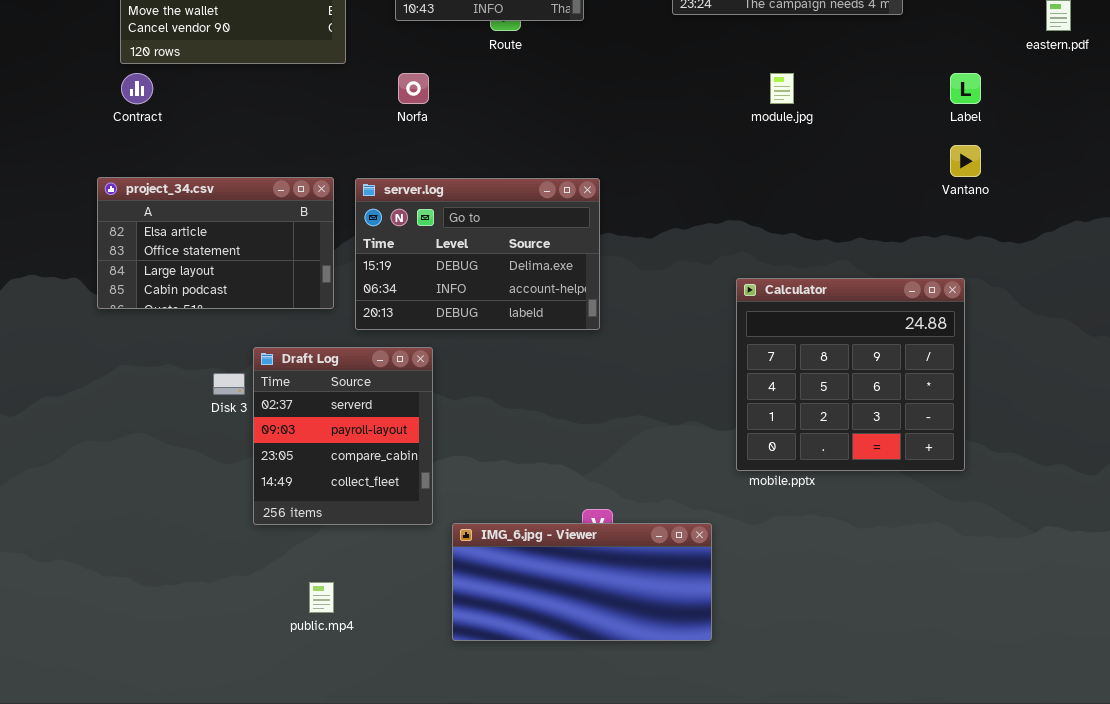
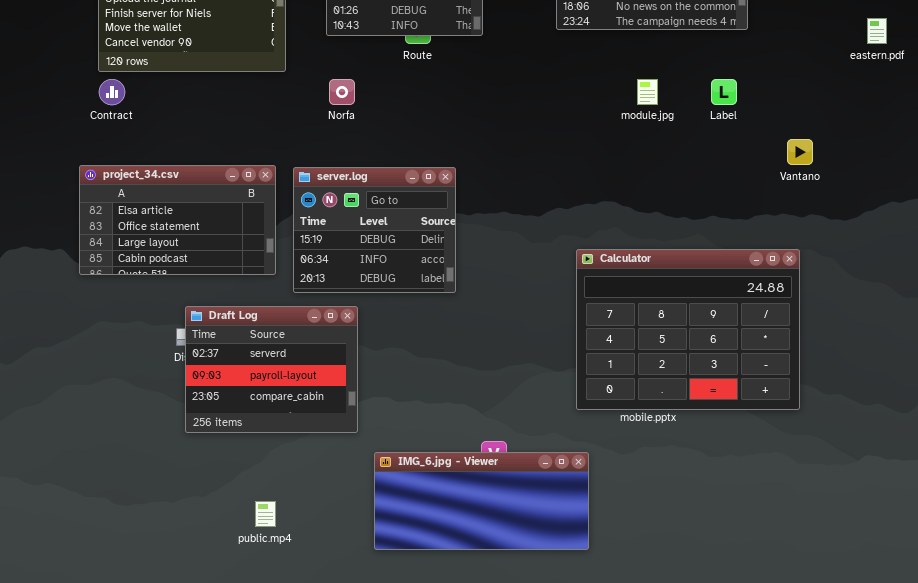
Label: [950,73,981,104] -> [711,79,737,105], moved
server.log: [355,178,600,330] -> [293,167,456,293], resized
Calculator: [736,278,965,471] -> [576,249,800,410], resized
Draft Log: [253,347,433,525] -> [185,306,358,433], resized

